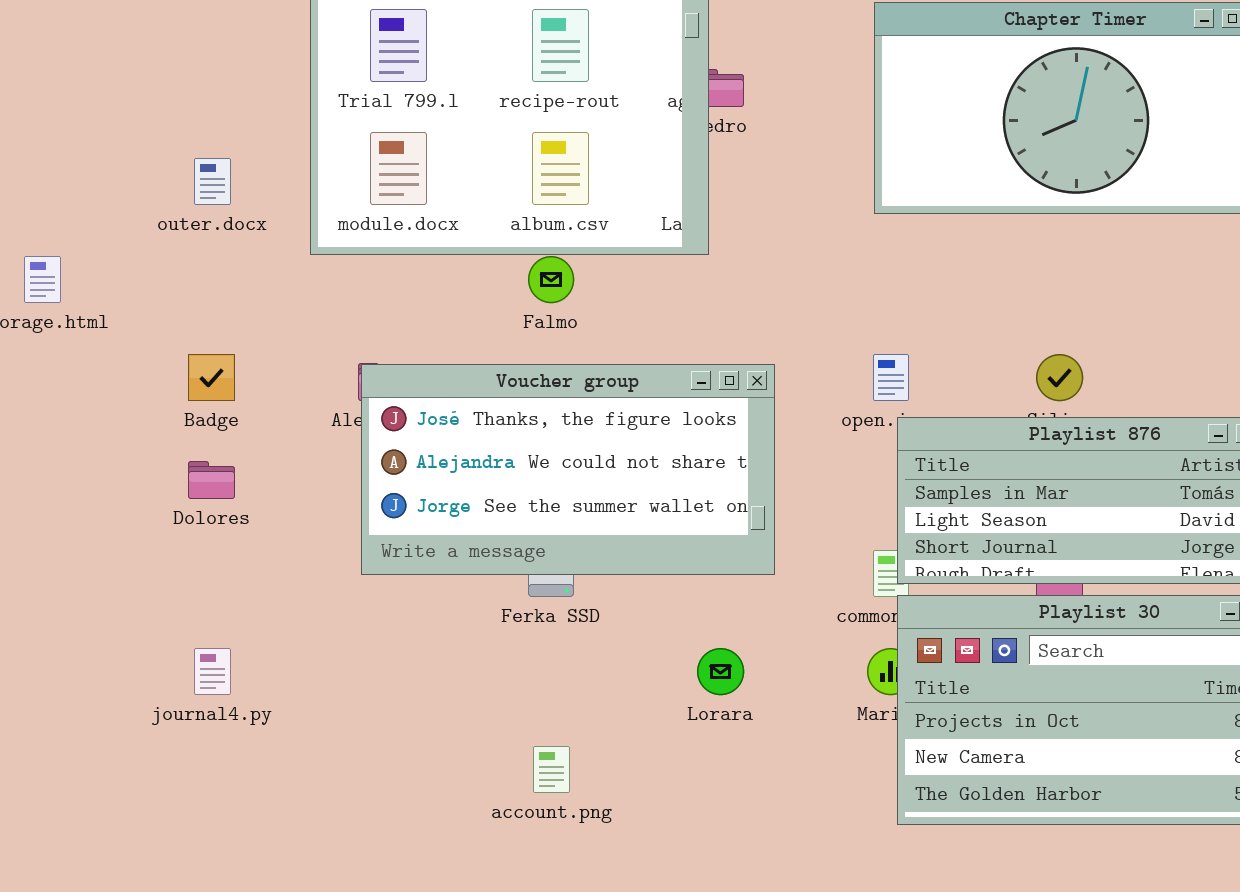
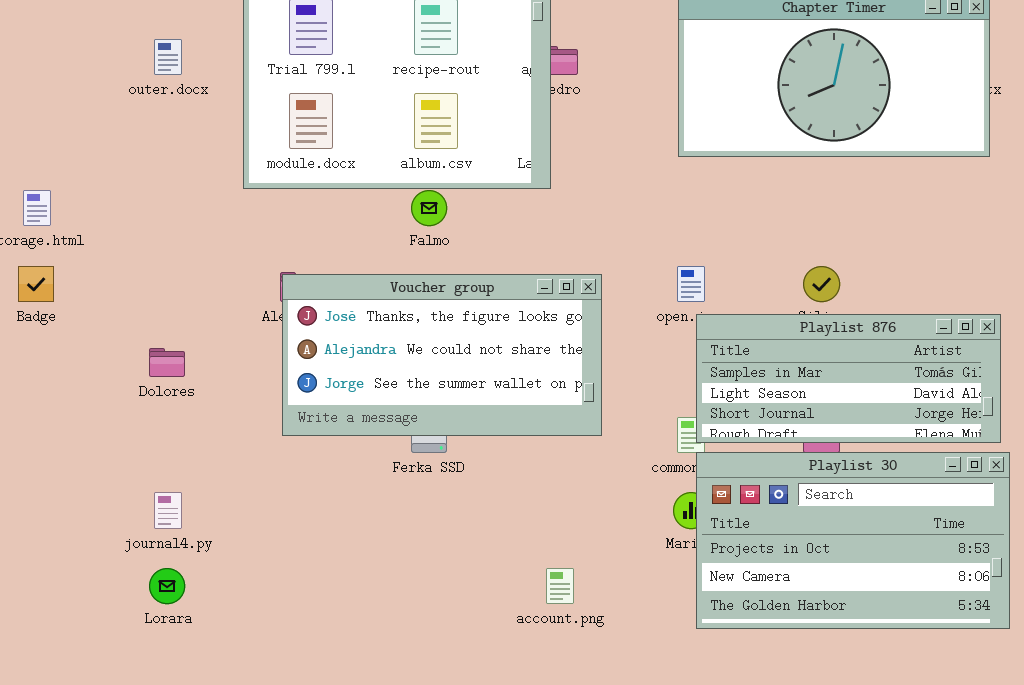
outer.docx: [194,158,231,205] -> [154,39,182,75], moved
Badge: [188,354,235,401] -> [18,266,54,302], moved
Lorara: [697,648,744,695] -> [149,568,185,604], moved
account.png: [533,746,570,793] -> [546,568,574,604], moved

